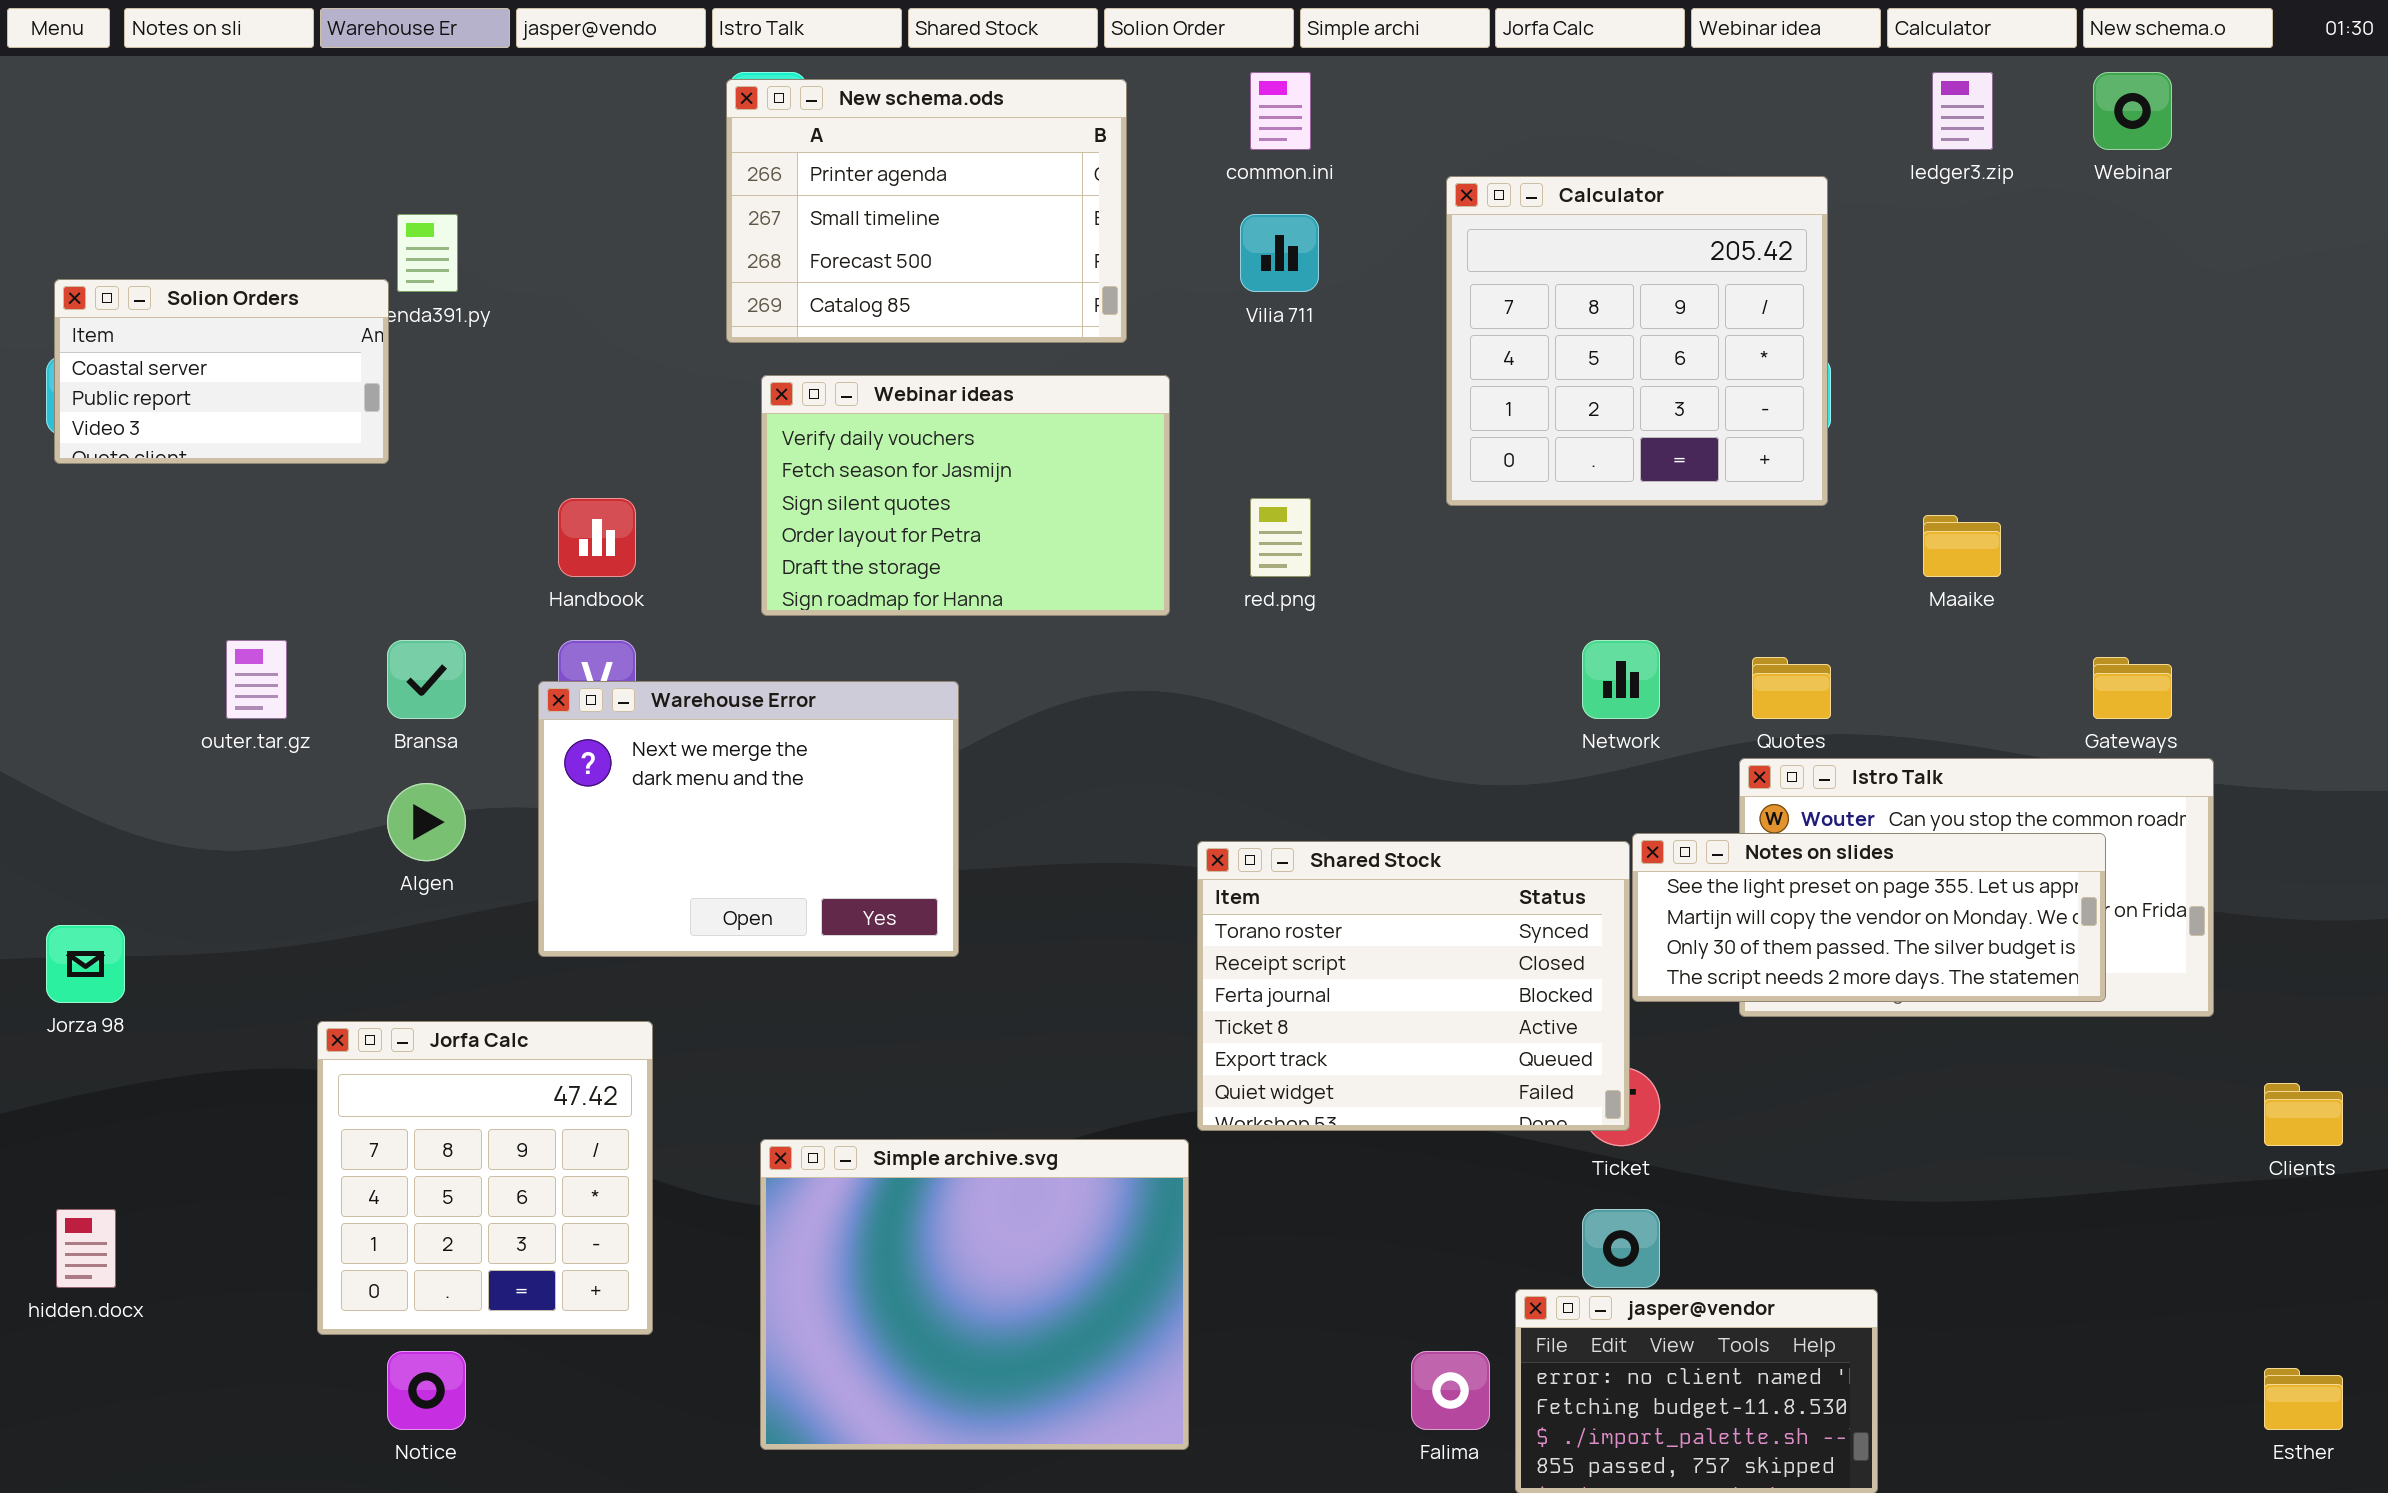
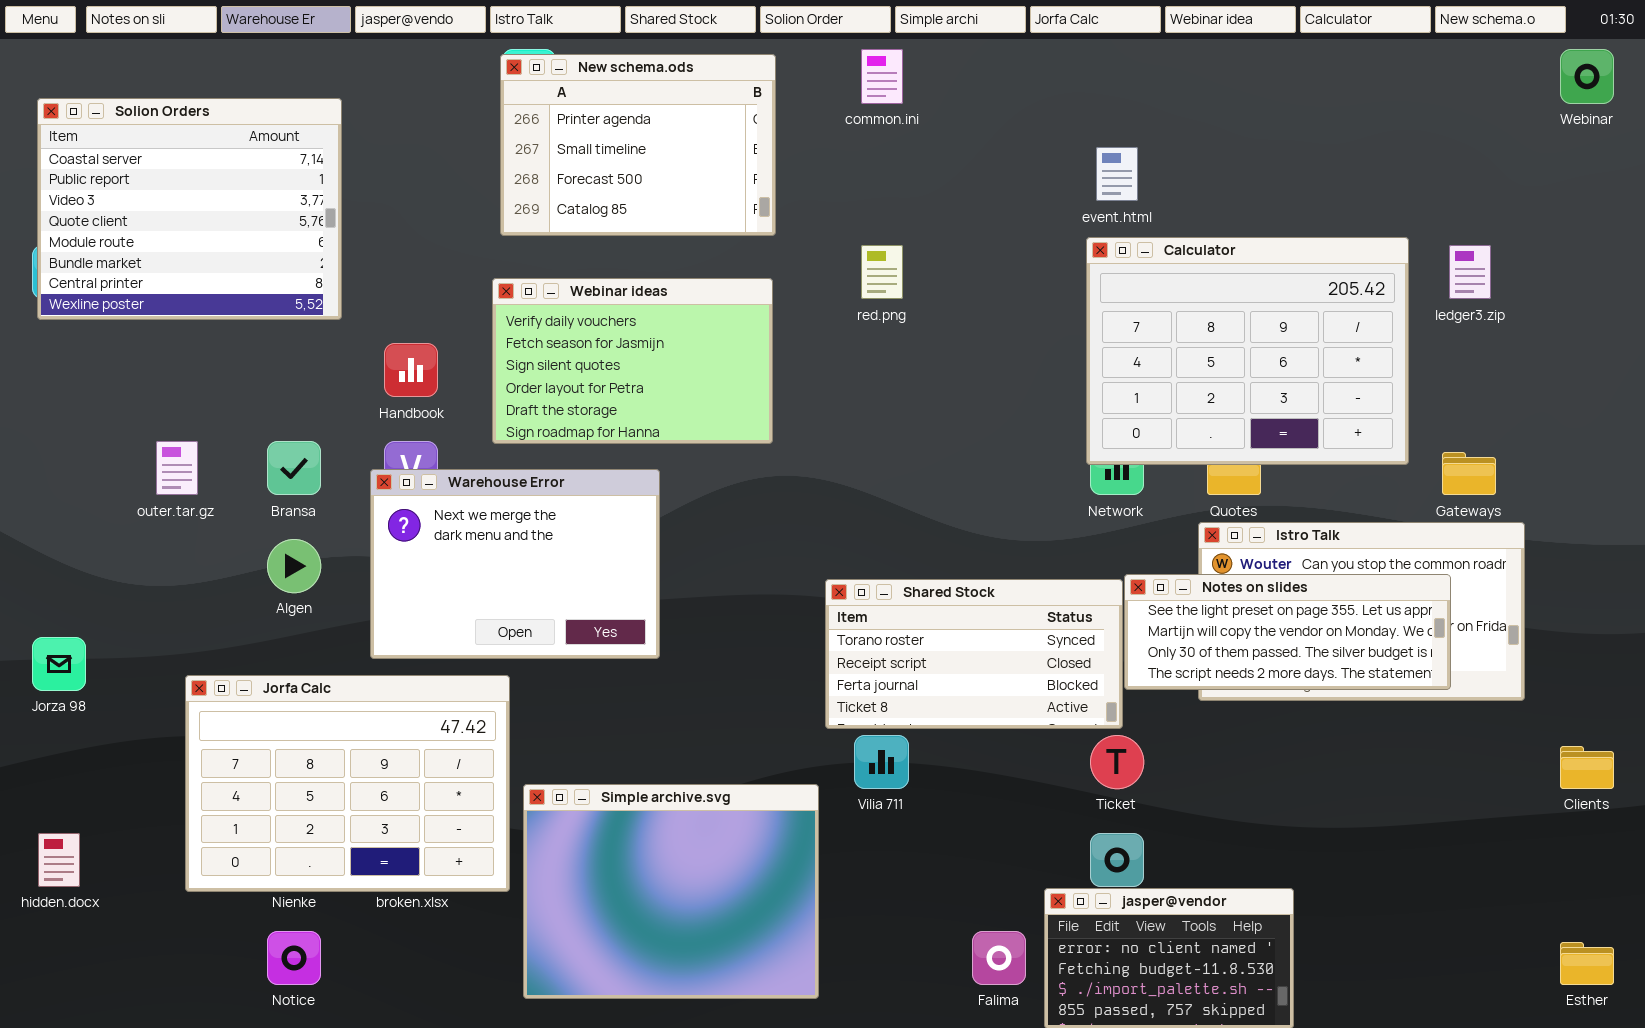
ledger3.zip: [1932,72,1993,150] -> [1449,245,1491,299], moved
Webinar: [2093,72,2172,150] -> [1560,49,1614,104], moved
Calculator: [1446,176,1828,506] -> [1086,237,1409,465], moved, resized
Vilia 711: [1240,214,1319,292] -> [854,735,909,789], moved
Solion Orders: [54,279,389,464] -> [37,98,342,320], resized
Webinar ideas: [761,375,1170,616] -> [492,278,773,444], moved
red.png: [1250,498,1311,577] -> [861,245,903,299], moved
Shared Stock: [1197,841,1630,1131] -> [825,579,1123,729], resized
Jorfa Calc: [317,1021,653,1335] -> [185,675,510,892], moved, resized

